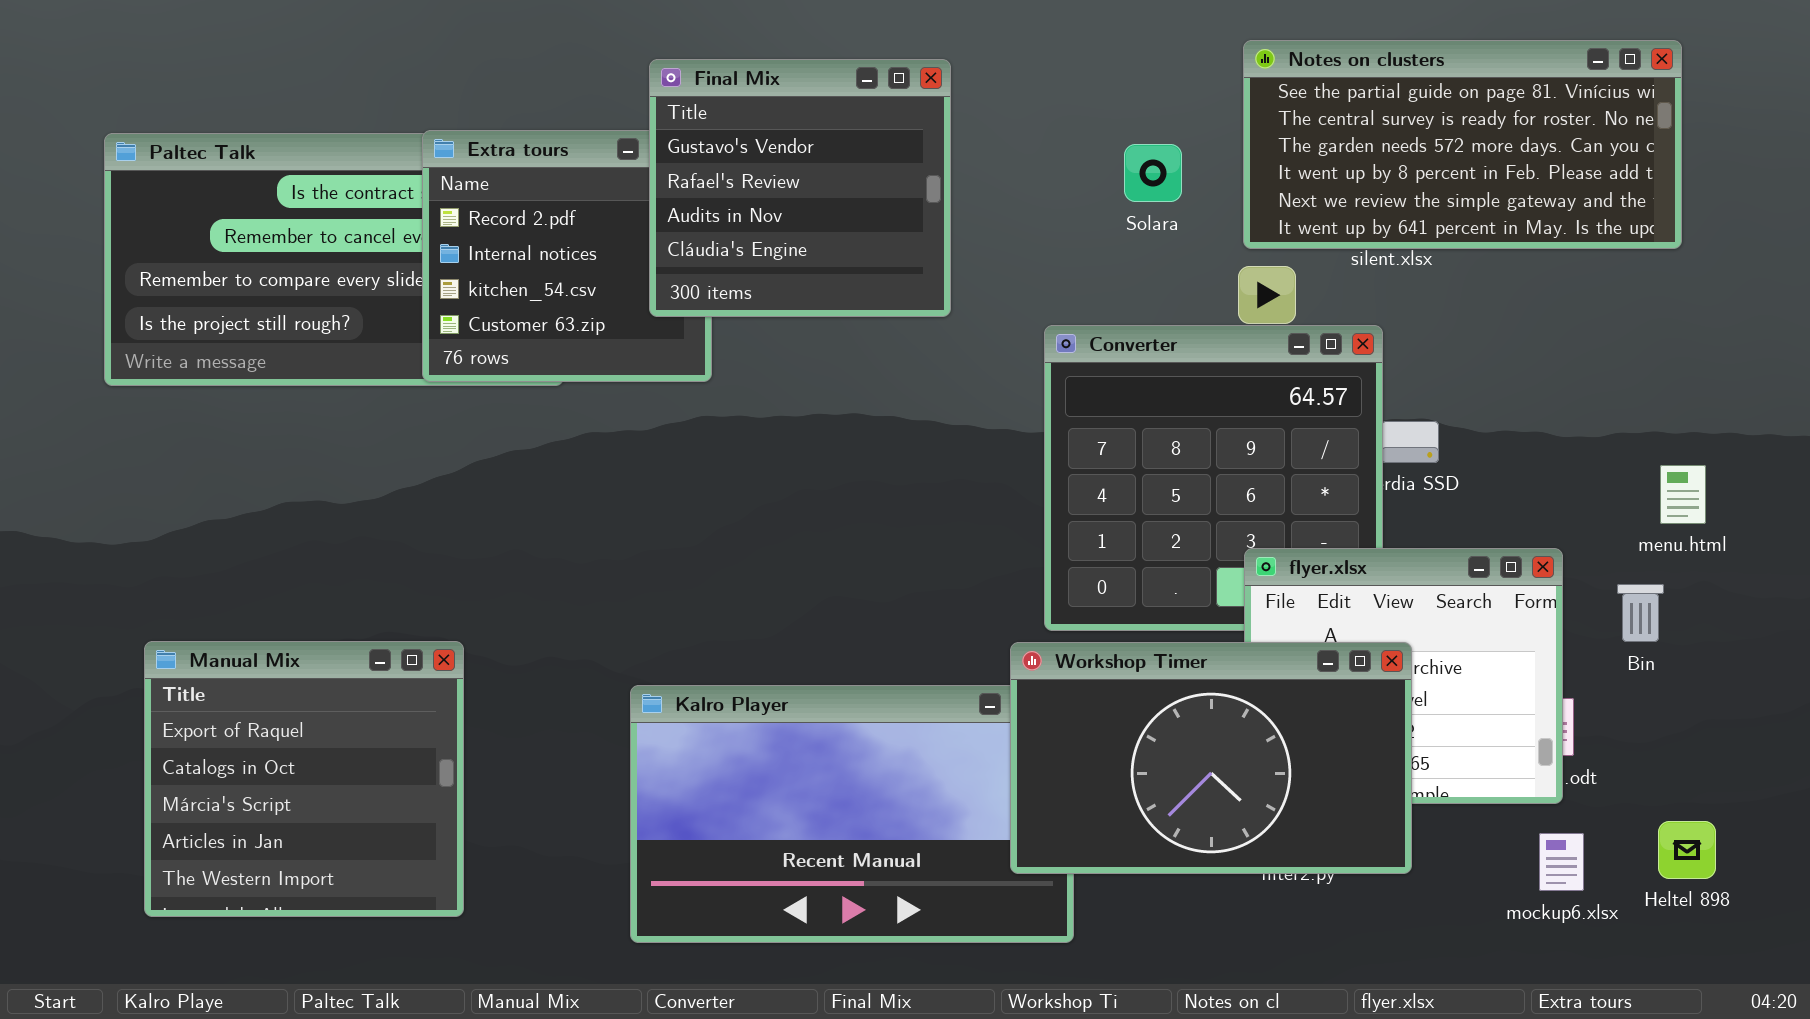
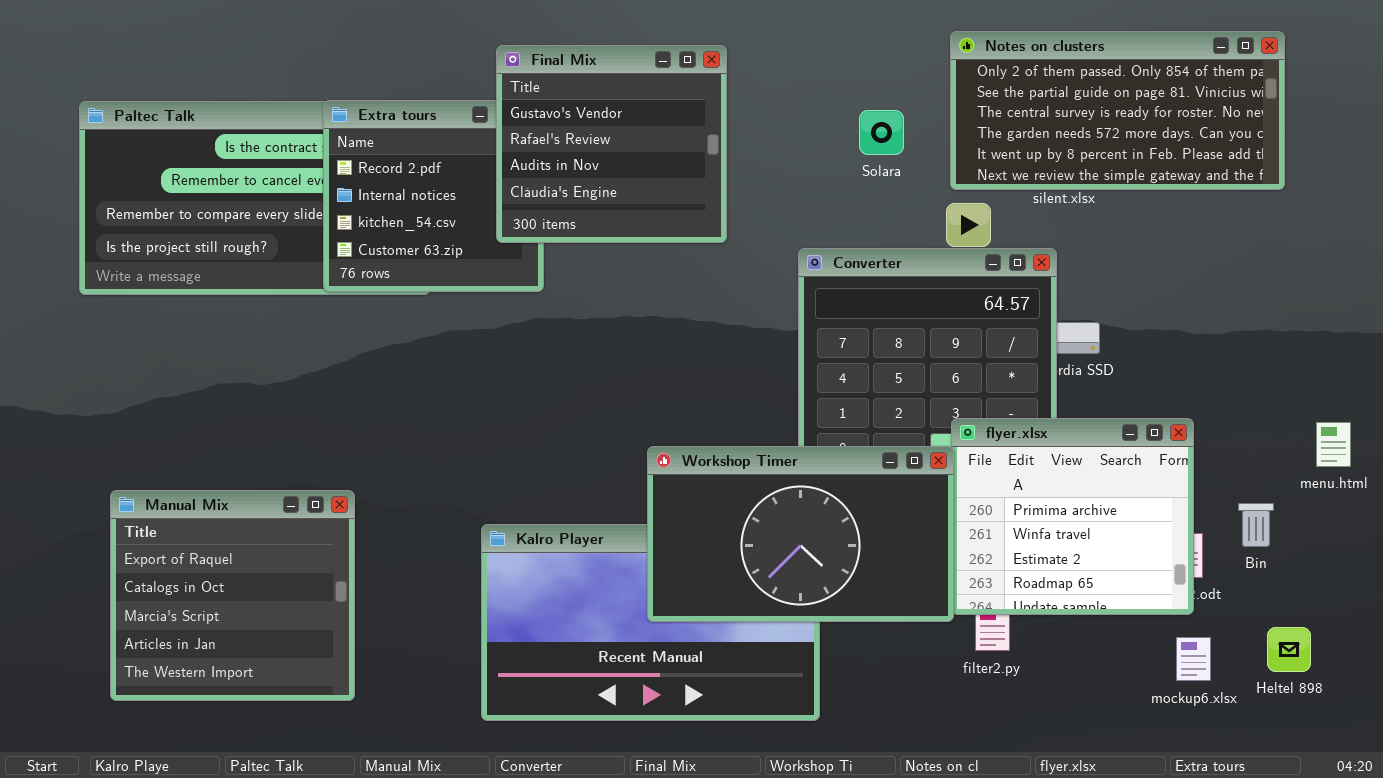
Notes on clusters: [1243,40,1682,249] -> [950,31,1285,190], scrolled up 1 row
menu.html: [1660,465,1706,524] -> [1316,422,1351,467], moved
Bin: [1617,584,1664,642] -> [1238,503,1274,547], moved
Workshop Timer: [1010,642,1412,874] -> [647,446,954,622], moved

